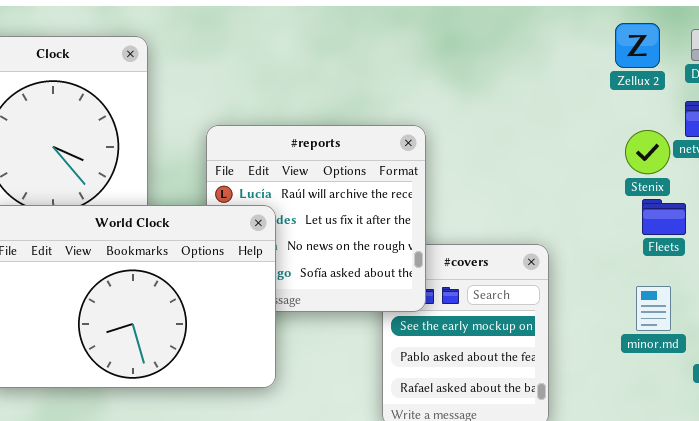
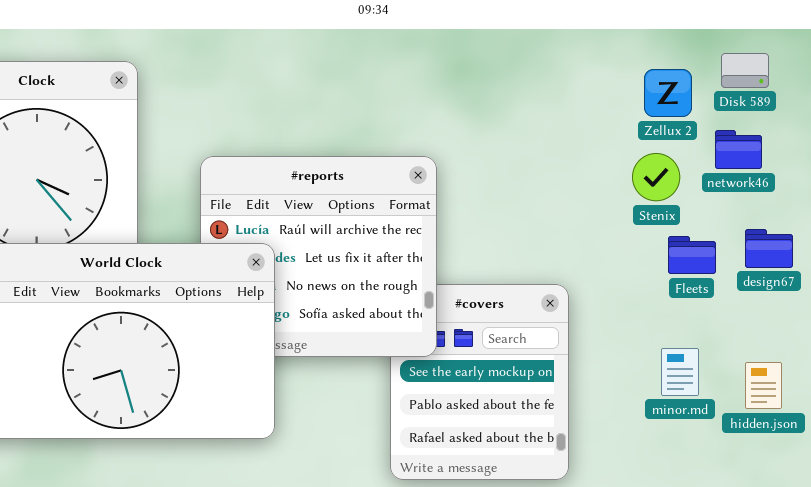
Zellux 2: [615,23,660,68] -> [644,69,692,117], moved
Stenix: [625,130,670,174] -> [632,153,680,201], moved
minor.md: [636,286,671,331] -> [661,348,699,396], moved

